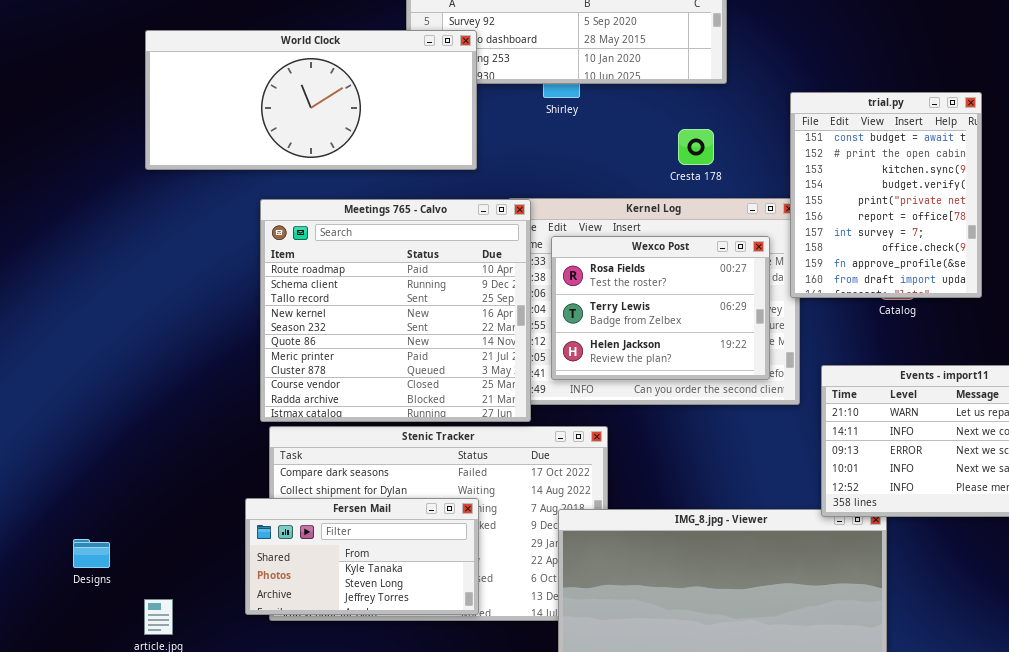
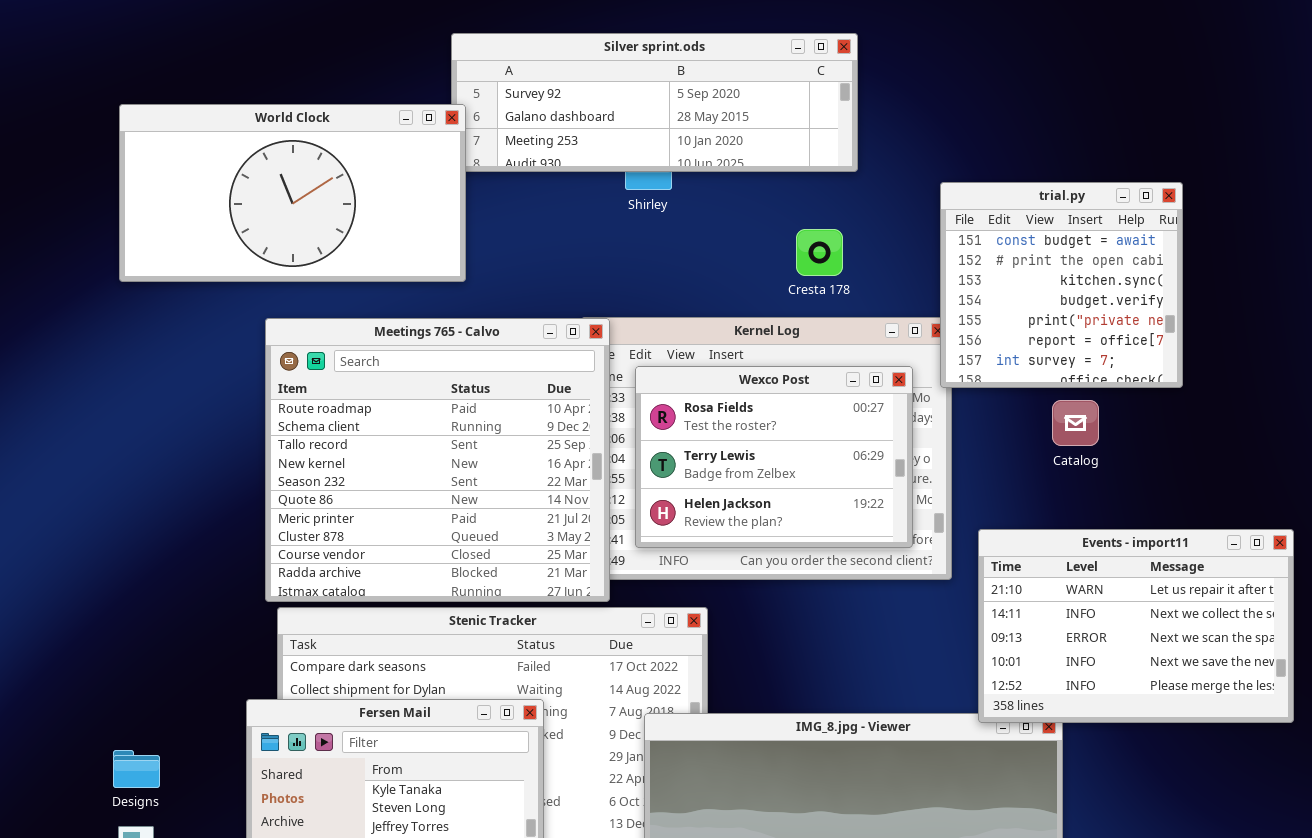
World Clock: [145,30,477,170] -> [119,104,466,282], resized
trial.py: [790,92,982,298] -> [940,182,1183,388], resized
Designs: [73,539,110,568] -> [113,750,160,788], moved

